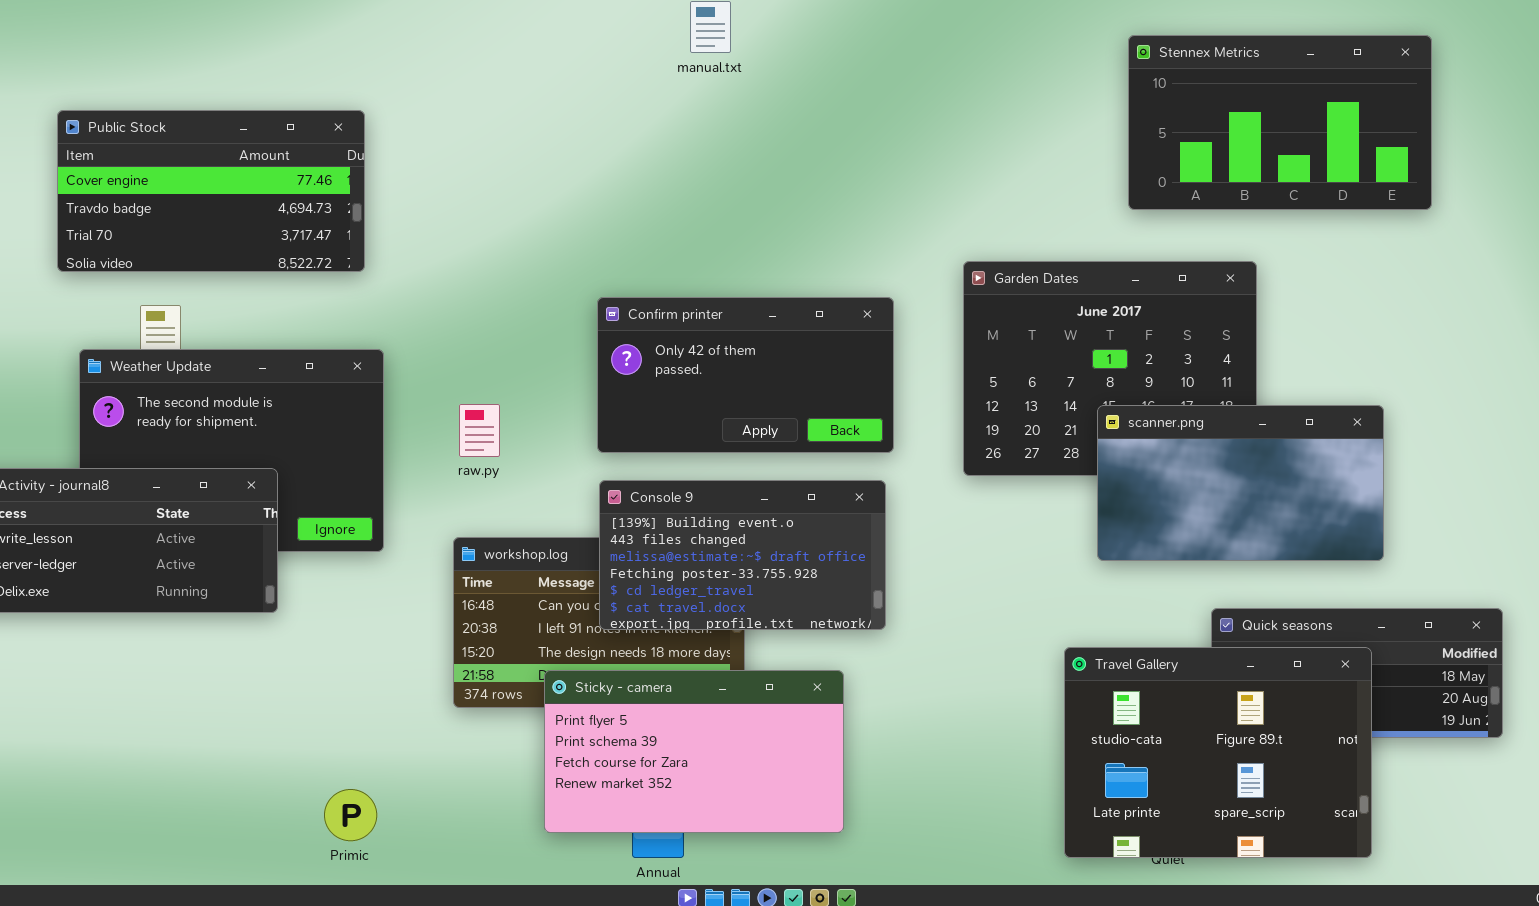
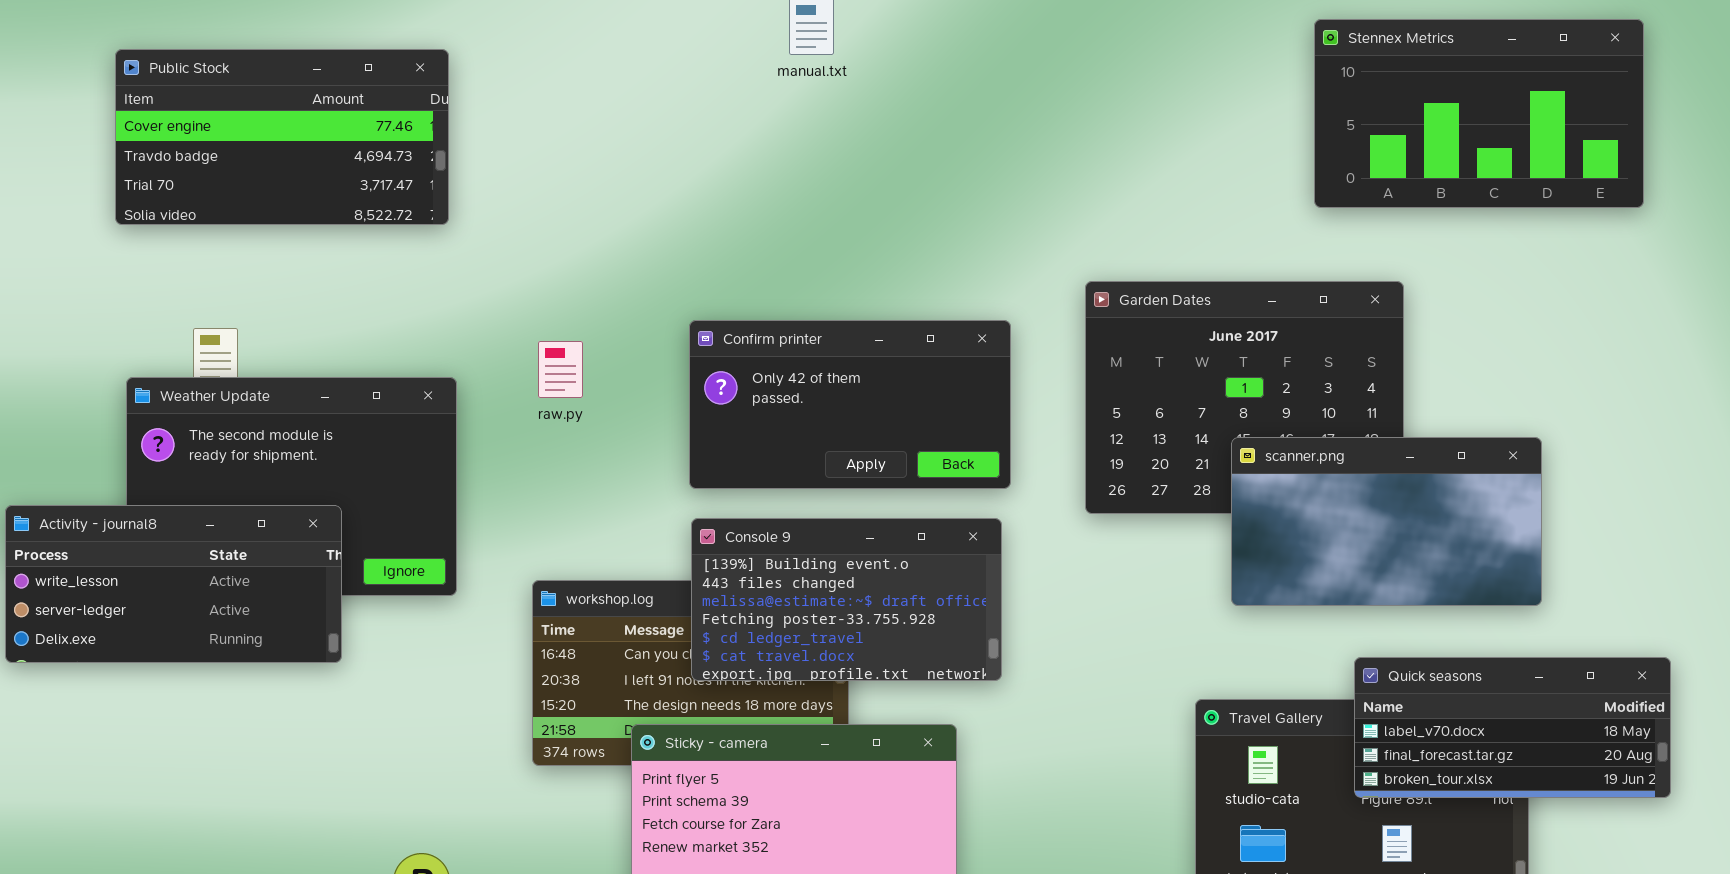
Stennex Metrics: [1128,35,1432,210] -> [1314,19,1644,208], moved
Public Stock: [57,110,365,272] -> [115,49,449,225], moved
raw.py: [459,404,500,457] -> [538,341,583,398], moved
Quick seasons: [1211,608,1503,738] -> [1354,657,1671,798], raised

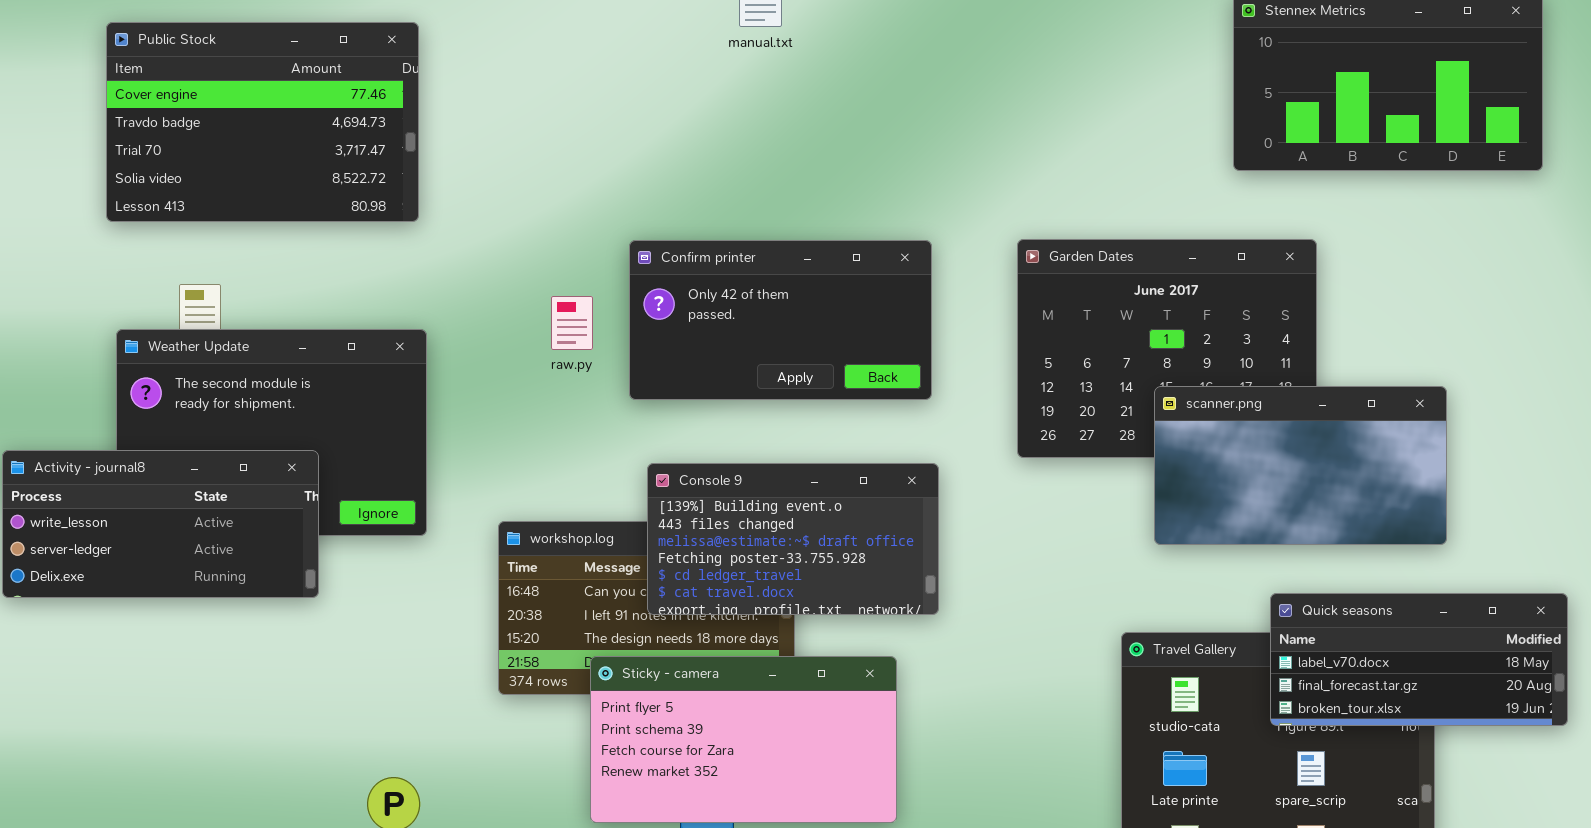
Public Stock: [115,49,449,225] -> [106,22,419,222], resized
Confirm printer: [689,320,1011,489] -> [629,240,932,400], moved
raw.py: [538,341,583,398] -> [551,296,593,350], moved

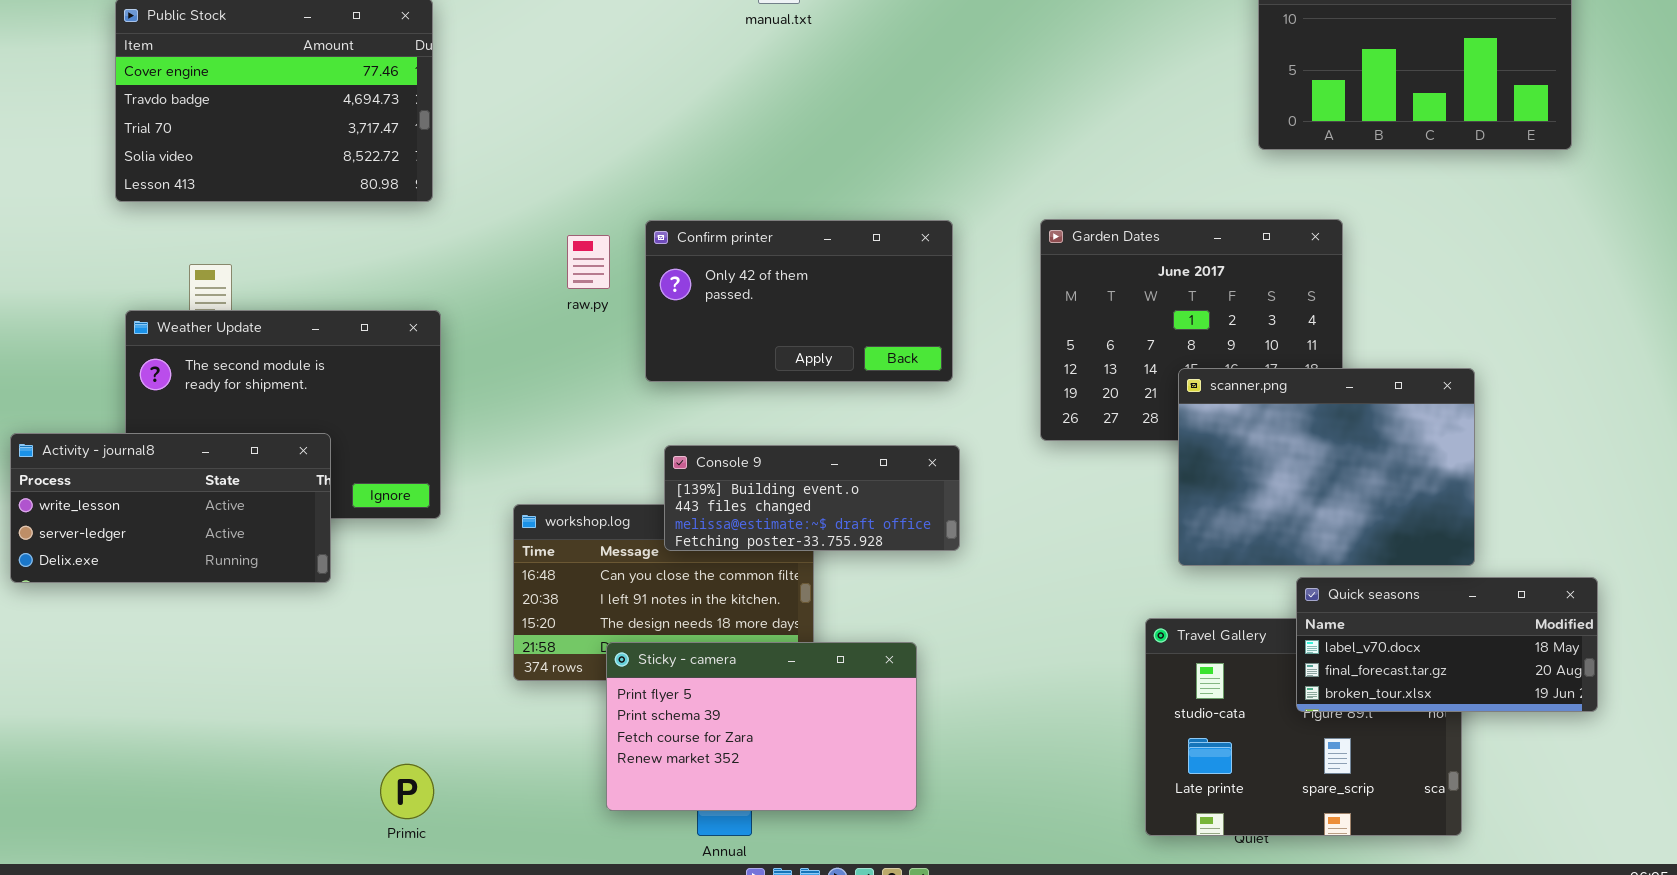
raw.py: [551,296,593,350] -> [567,235,610,289], moved
scanner.png: [1154,386,1447,545] -> [1178,368,1475,566], resized
Console 9: [647,463,939,615] -> [664,445,960,551], resized

